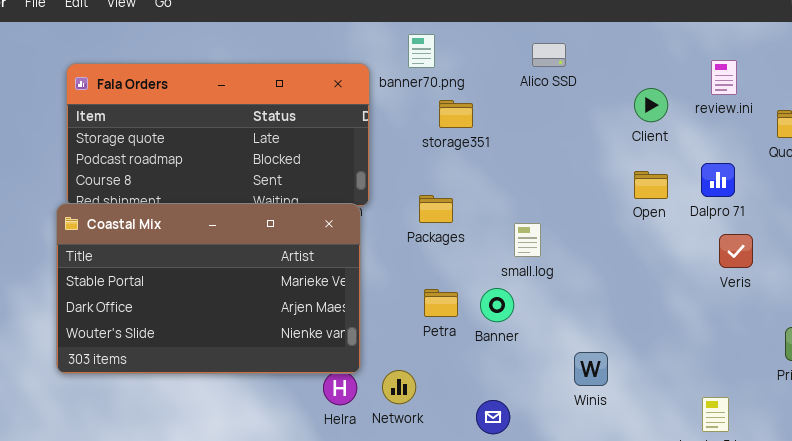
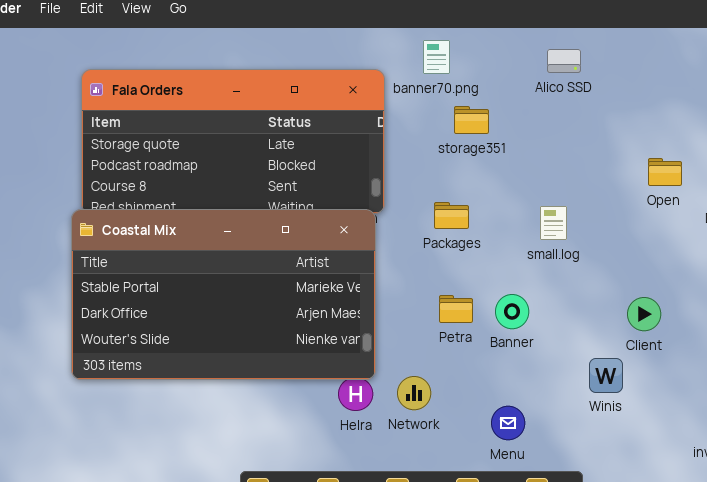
Client: [634,88,668,122] -> [627,297,661,331], moved
Open: [634,171,668,199] -> [648,158,682,186], moved
small.log: [514,223,541,257] -> [540,206,567,240], moved

